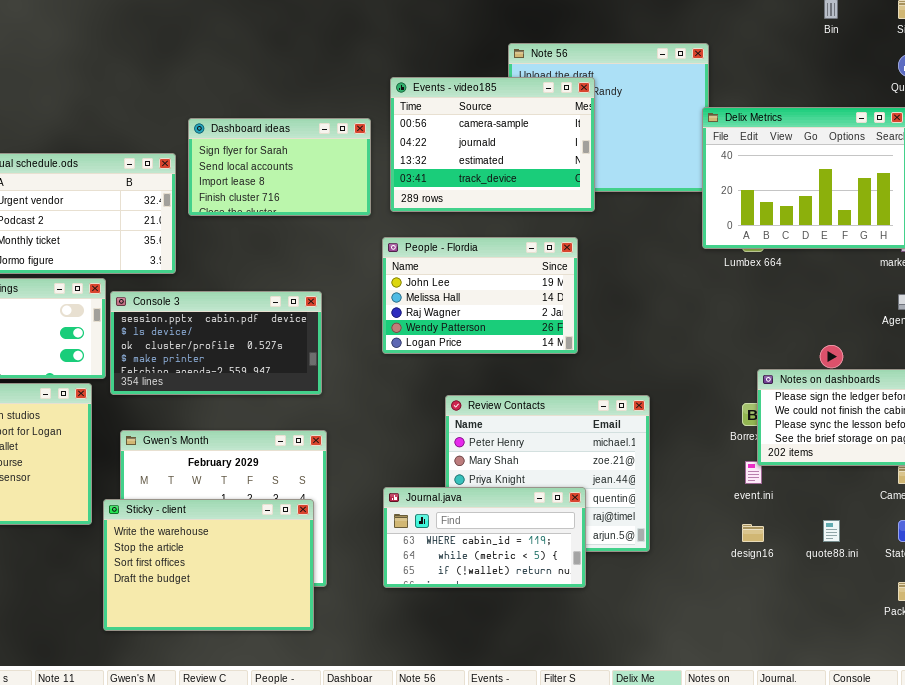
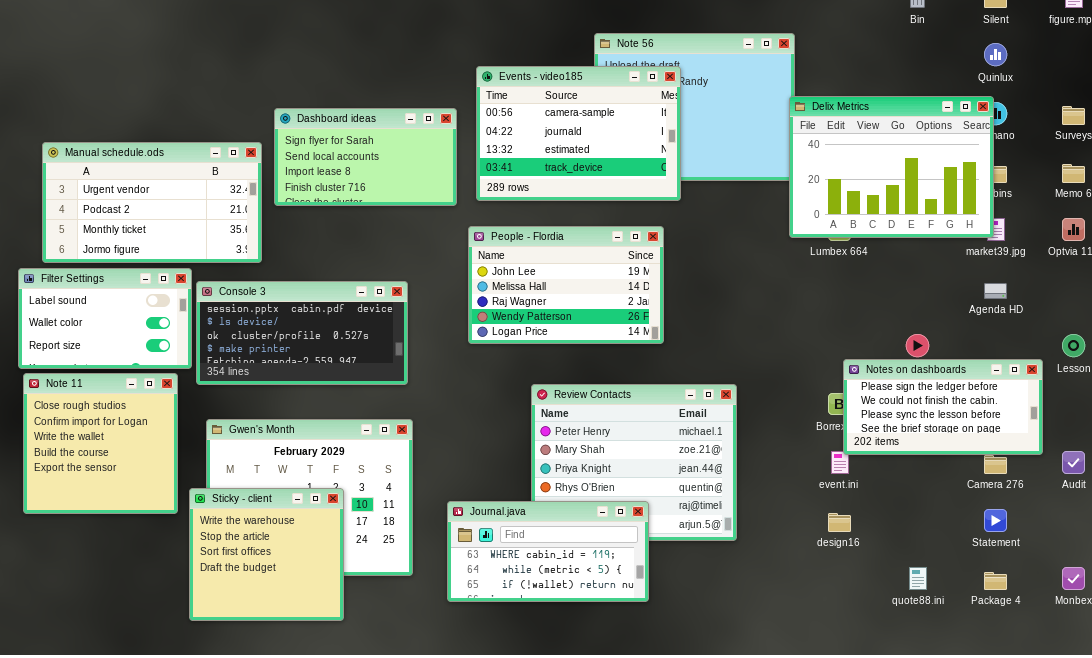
Journal.java: [383,487,586,588] -> [447,501,649,602], moved
Sticky - client: [103,499,314,631] -> [189,488,344,621], resized
quote88.ini: [823,520,840,542] -> [909,567,927,590], moved

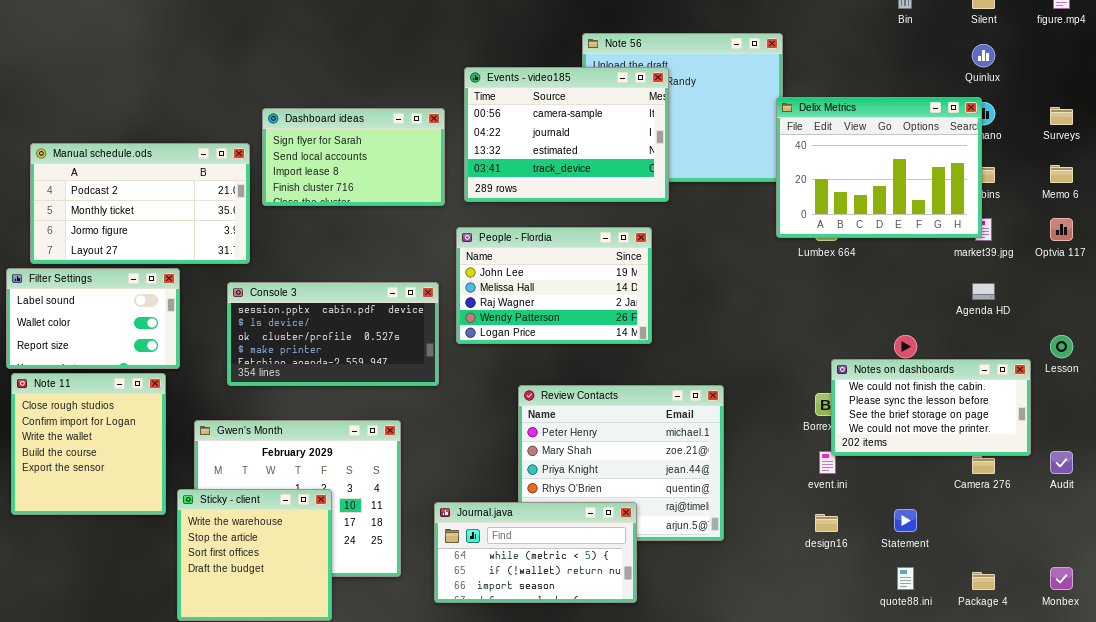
Manual schedule.ods: [42,142,262,263] -> [30,143,250,264], scrolled down 1 row
Console 3: [196,281,408,385] -> [227,282,439,386], moved
Notes on dashboards: [843,359,1043,455] -> [831,359,1031,456], scrolled down 1 row
Journal.java: [447,501,649,602] -> [434,502,637,603], scrolled down 1 row
Statement: [984,509,1007,532] -> [894,509,917,532], moved

